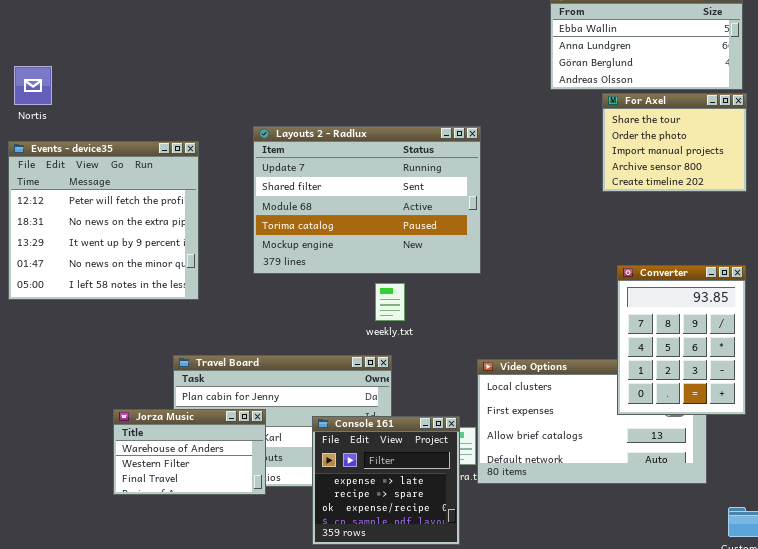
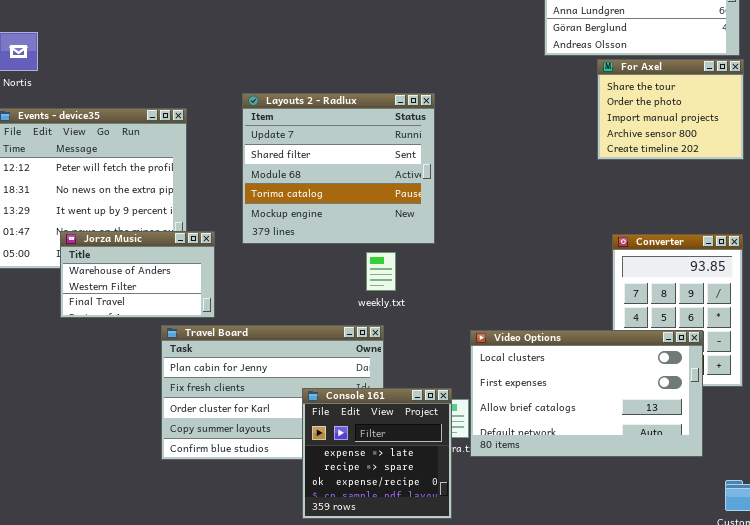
Layouts 2 - Radlux: [253,126,481,274] -> [242,93,435,244], resized
Video Options: [477,359,707,484] -> [470,330,703,457], raised
Jorza Music: [113,409,266,495] -> [60,231,215,318], moved

